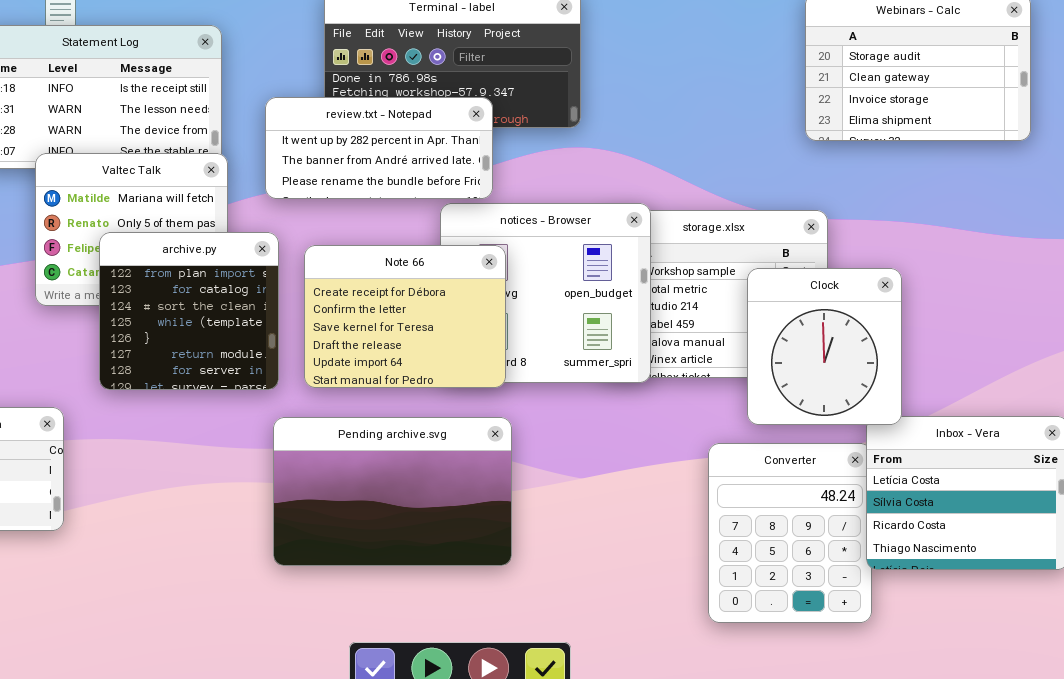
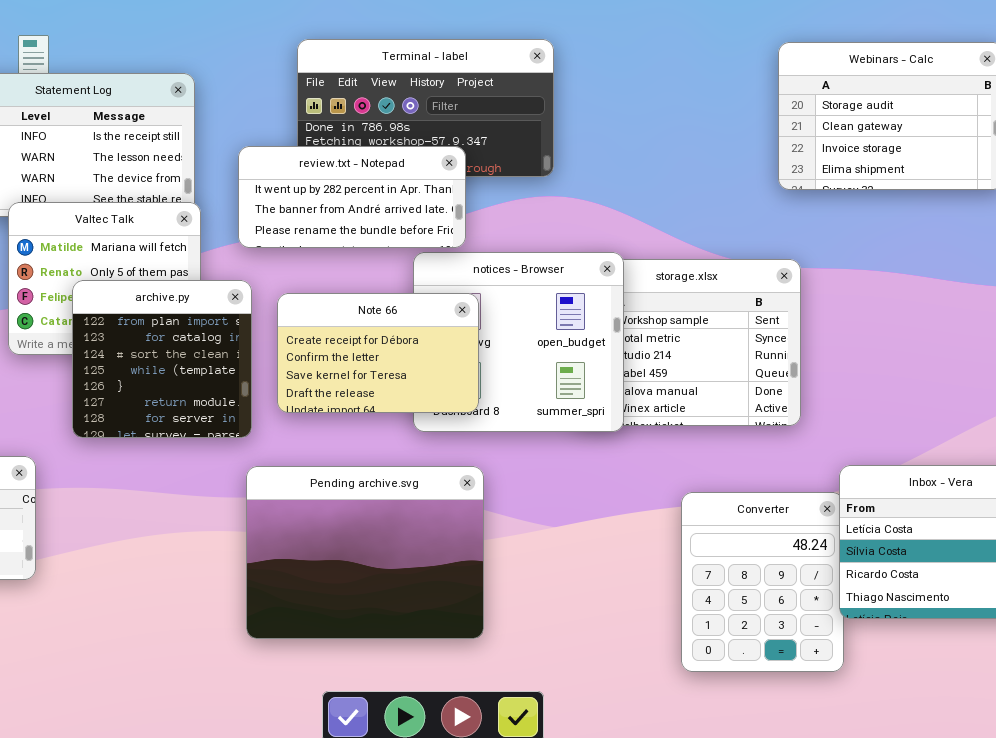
Note 66: [304,245,506,388] -> [277,293,479,413], resized
Clock: [747,268,902,425] -> none, closed
Pending archive.svg: [273,417,512,566] -> [246,466,484,639], resized

